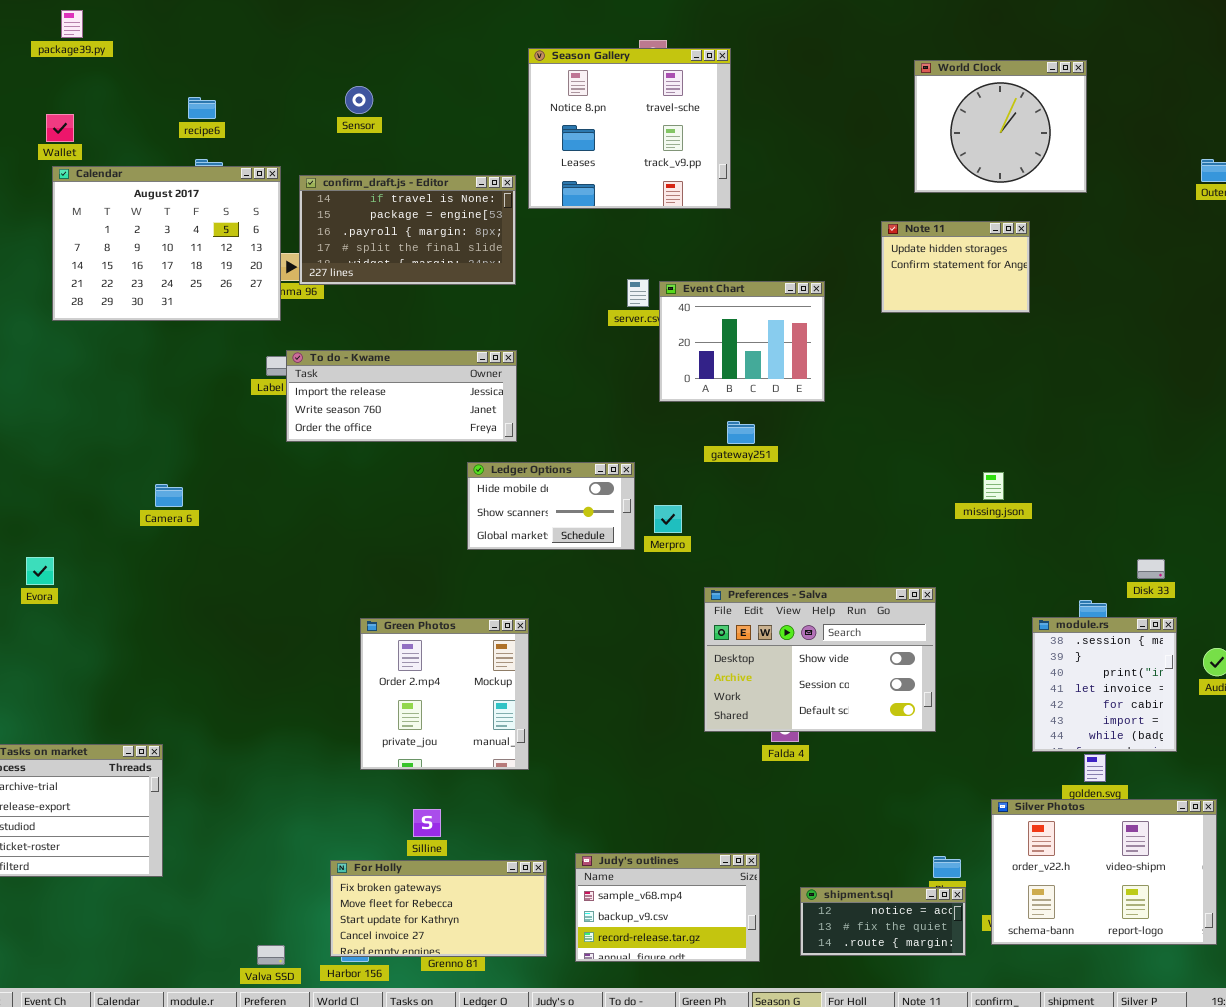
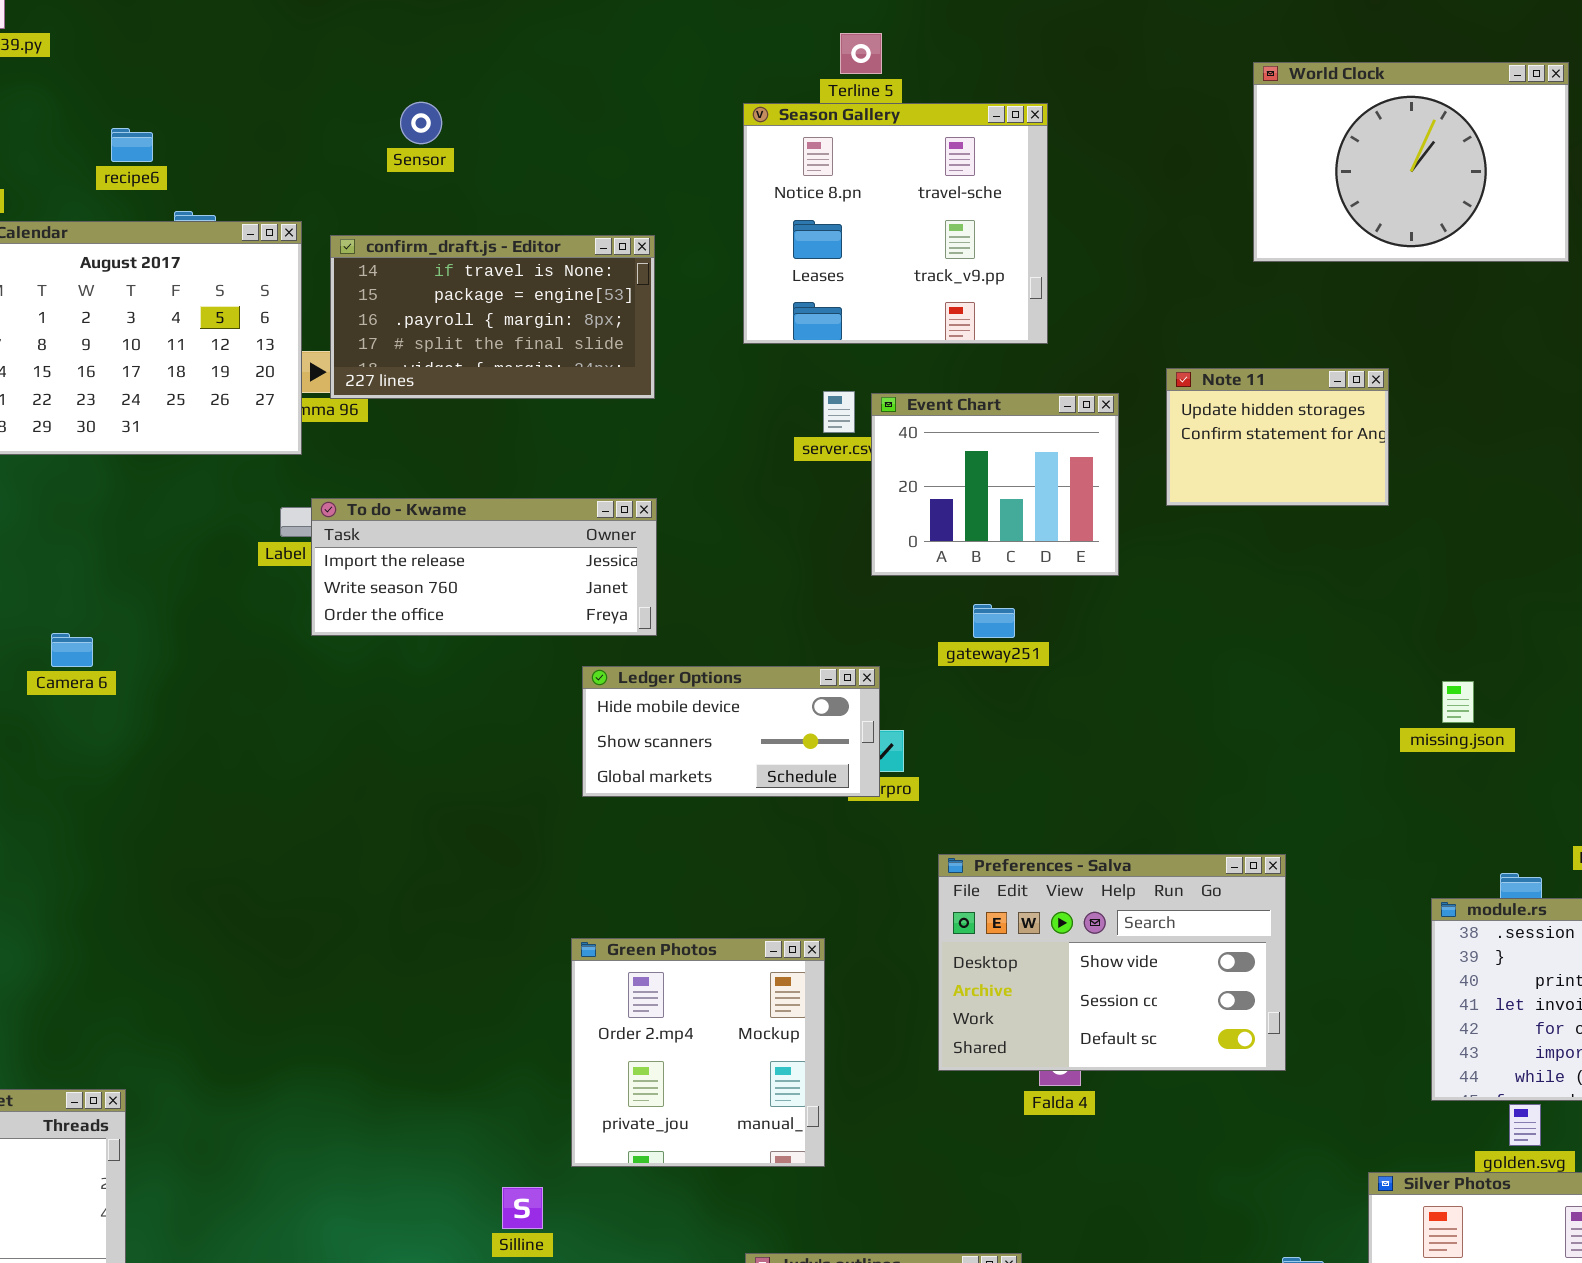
Season Gallery: [528,48,731,209] -> [743,103,1048,344], moved
World Clock: [914,60,1087,193] -> [1253,62,1569,262], resized
recipe6: [188,97,216,119] -> [111,128,153,162], moved
Note 11: [881,221,1030,313] -> [1166,368,1389,506], moved
Ledger Options: [467,462,635,550] -> [582,666,880,797], resized
missing.json: [983,472,1004,500] -> [1442,681,1474,723], moved
Camera 6: [155,484,183,507] -> [51,633,93,667], moved
Green Photos: [360,618,529,770] -> [571,938,825,1167], moved

